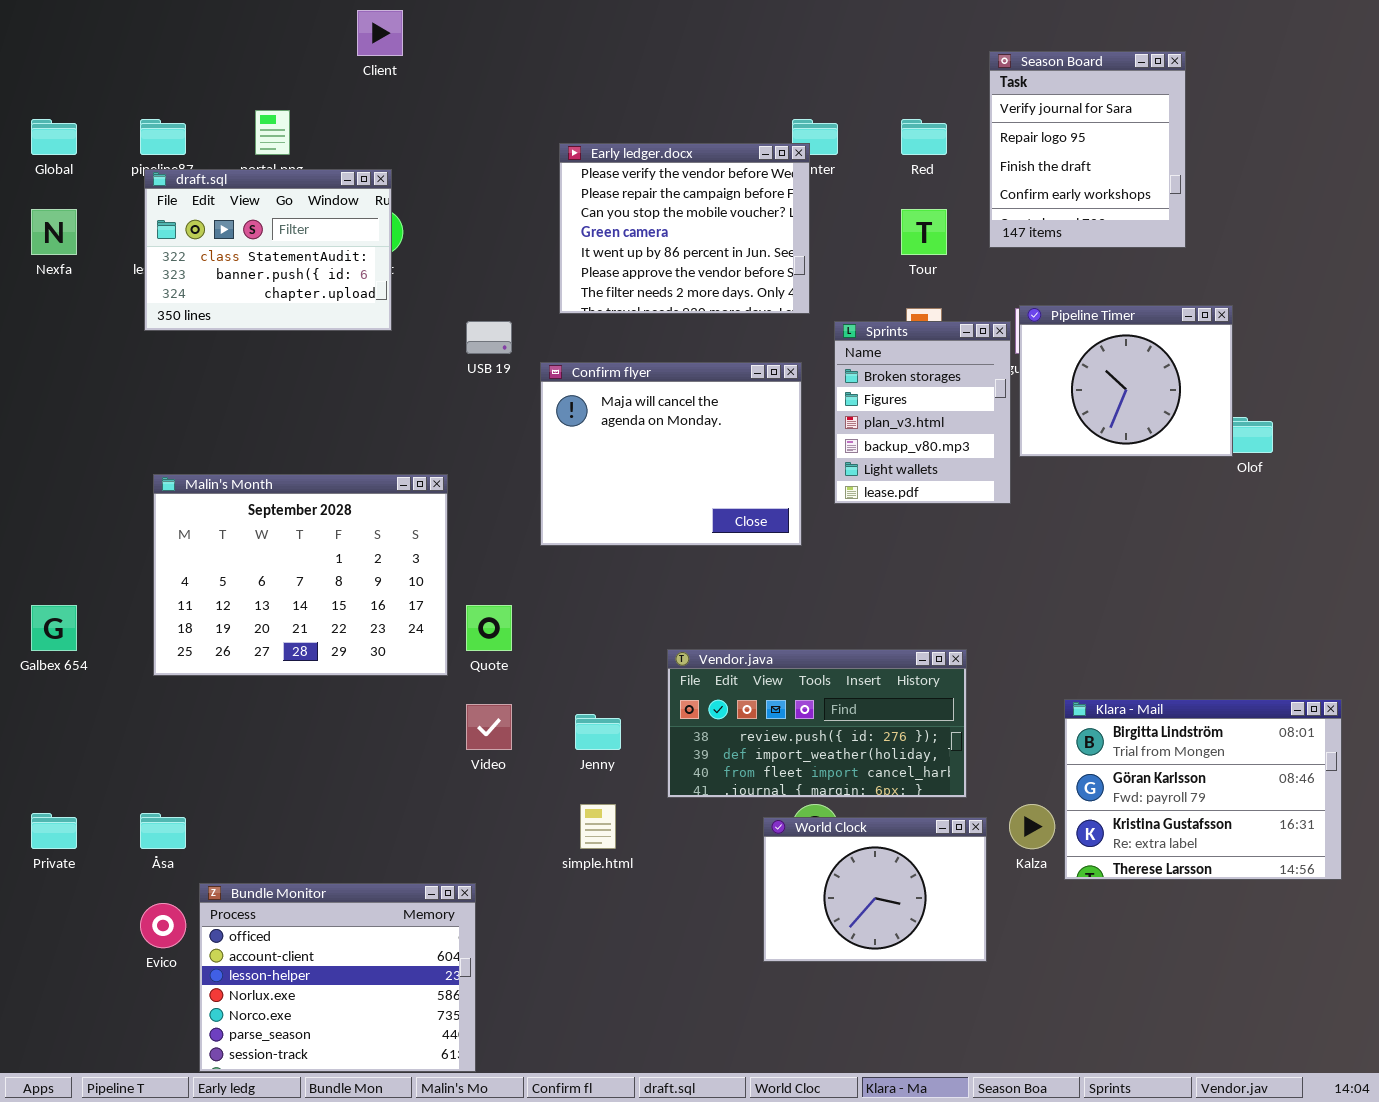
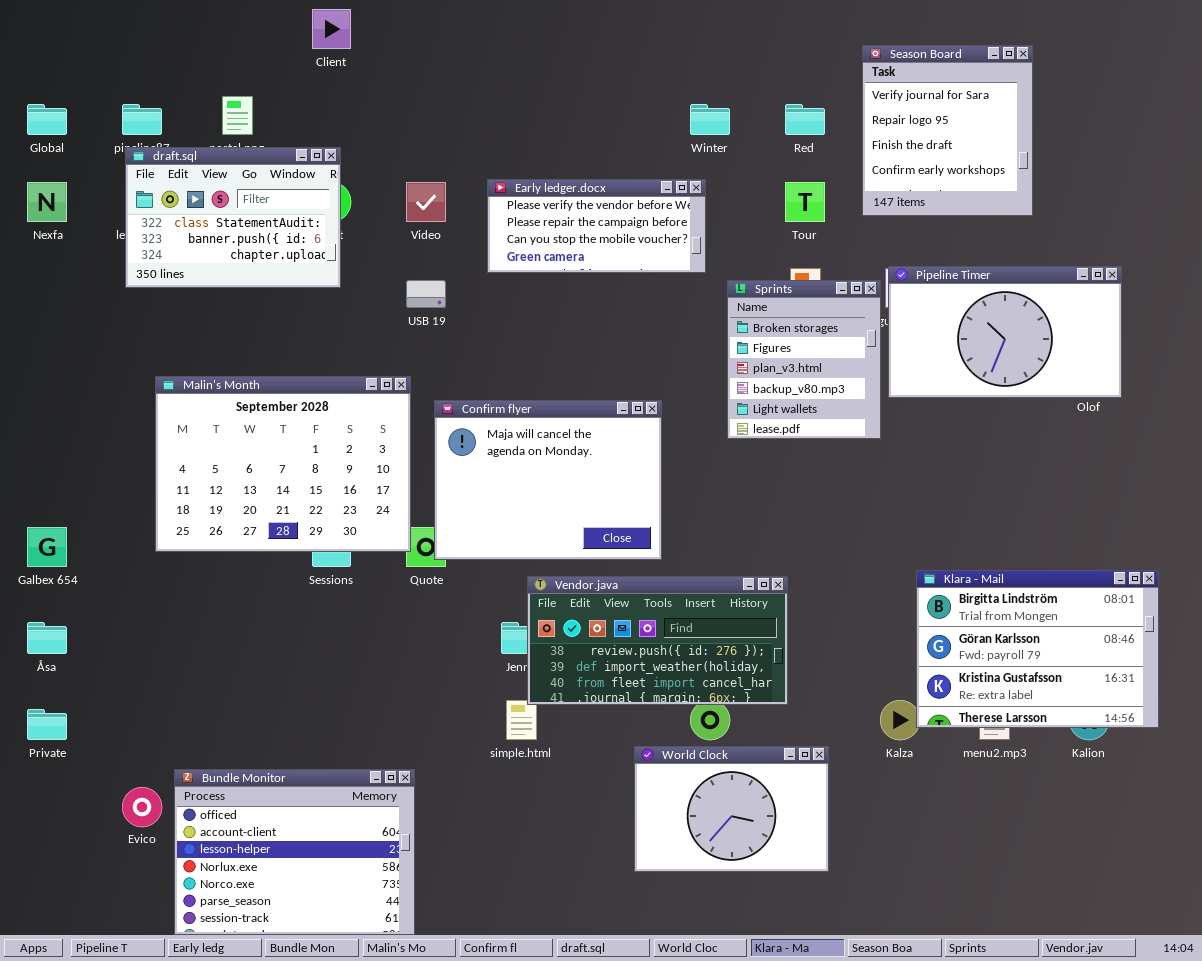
Early ledger.docx: [559,143,810,314] -> [487,179,706,273], resized
Pipeline Timer: [1019,305,1233,457] -> [888,266,1122,398], resized
Confirm flyer: [540,362,802,546] -> [434,400,662,560], moved
Malin's Month: [153,474,448,676] -> [155,376,411,552], moved
Vendor.java: [667,649,967,798] -> [527,576,788,705], moved
Klara - Mail: [1064,699,1342,880] -> [916,570,1159,728], moved
Video: [466,704,512,750] -> [406,182,446,222], moved
Åsa: [140,813,186,849] -> [27,622,67,654], moved
World Clock: [763,817,987,962] -> [634,746,829,872], moved

